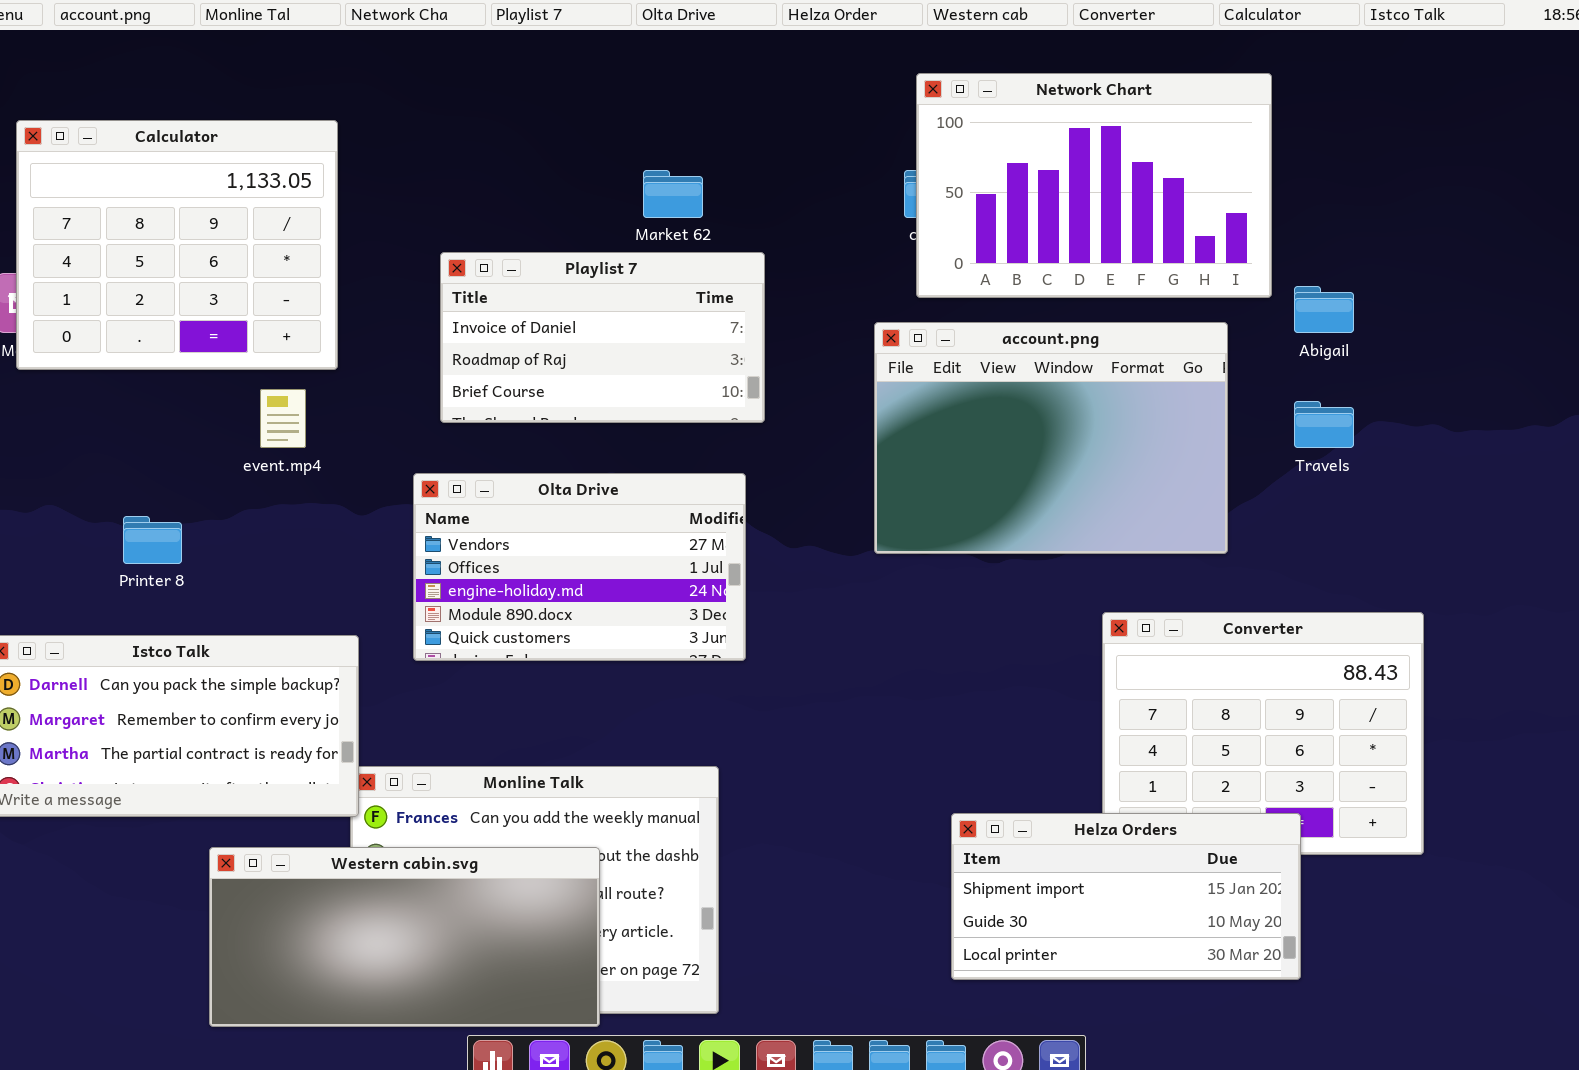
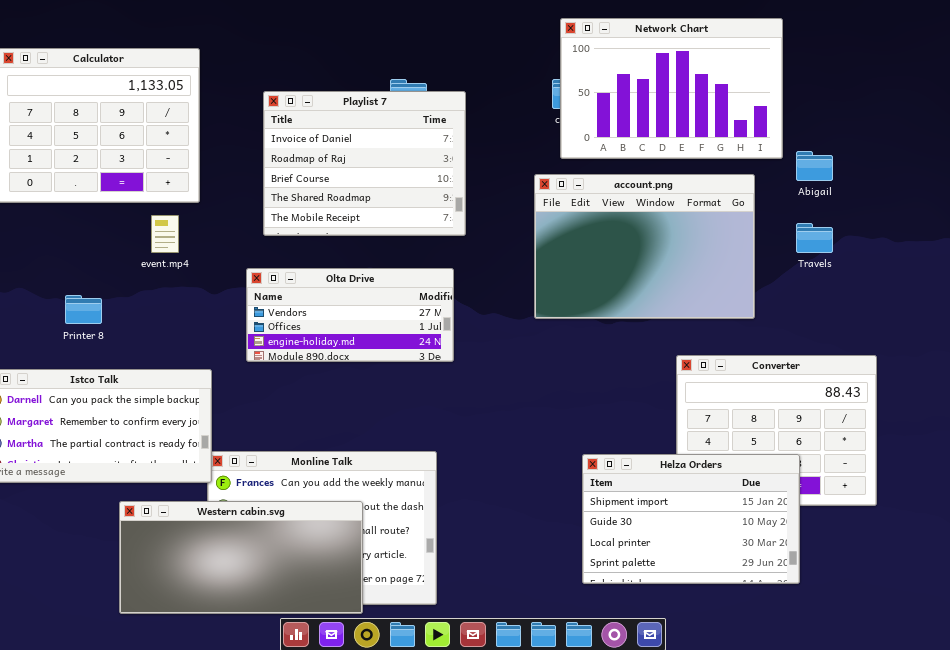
Playlist 7: [440,252,765,423] -> [263,91,466,236], resized
Olta Drive: [413,473,746,661] -> [246,268,454,362], resized
Helza Orders: [951,813,1301,980] -> [582,454,800,584], resized

